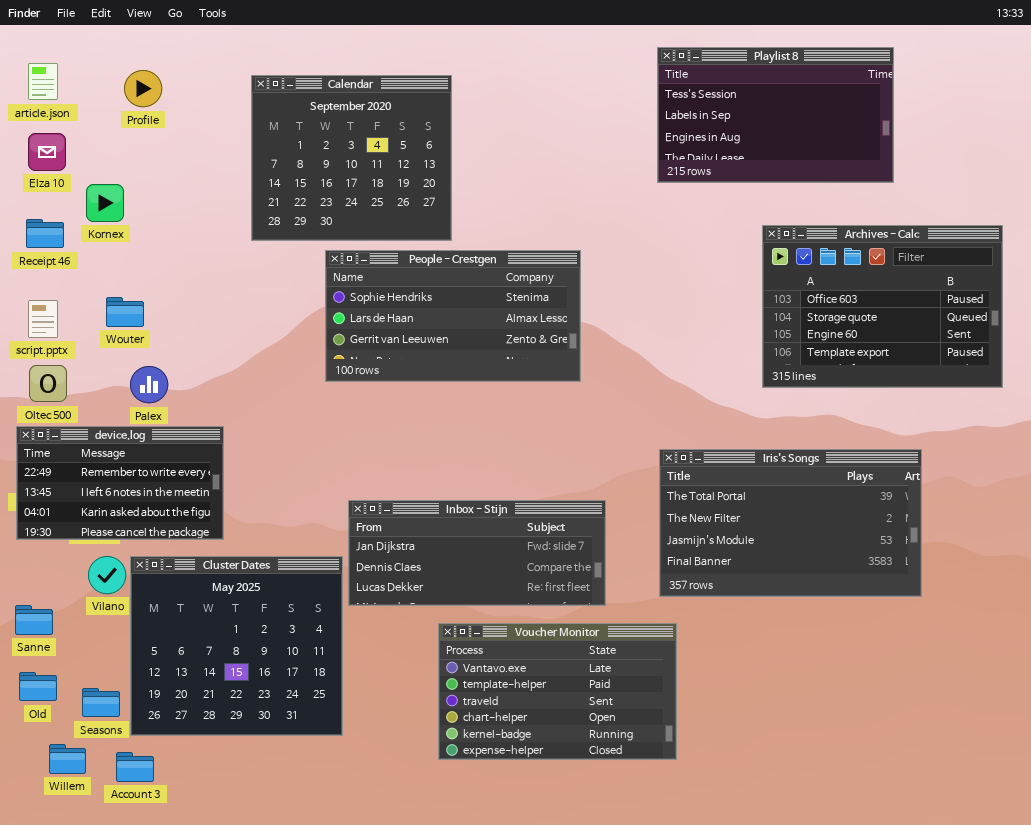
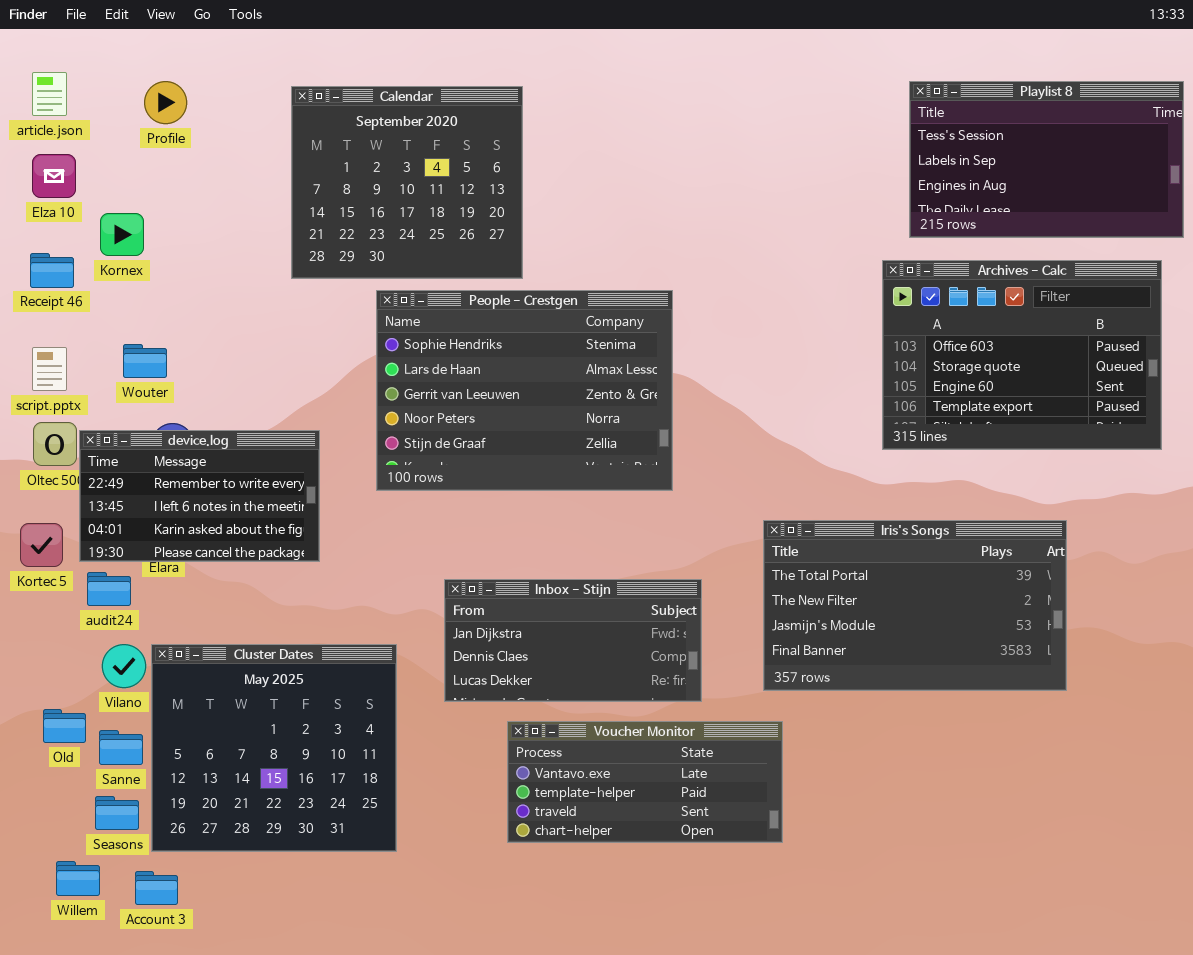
Playlist 8: [657,47,894,183] -> [909,81,1184,238], moved
People - Crestgen: [325,250,581,382] -> [376,290,673,491], resized
device.log: [16,426,224,540] -> [79,430,320,562], moved
Inbox - Stijn: [348,500,606,606] -> [444,579,702,702], resized
Sanne: [15,605,53,635] -> [99,730,143,765], moved
Voucher Monitor: [438,623,677,760] -> [507,721,783,843], resized
Old: [19,672,57,701] -> [43,709,86,743], moved

